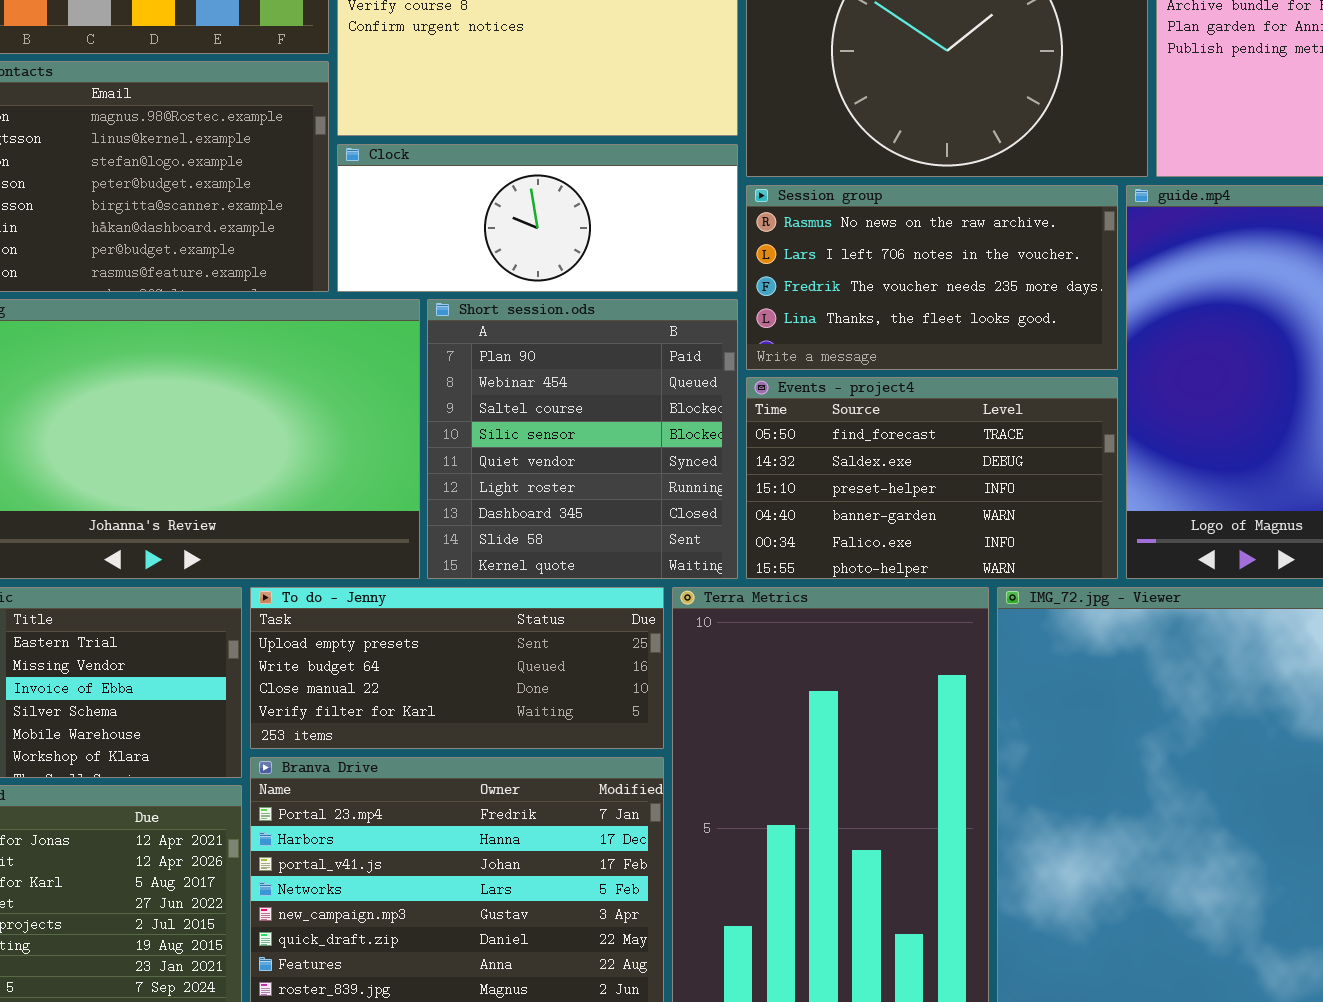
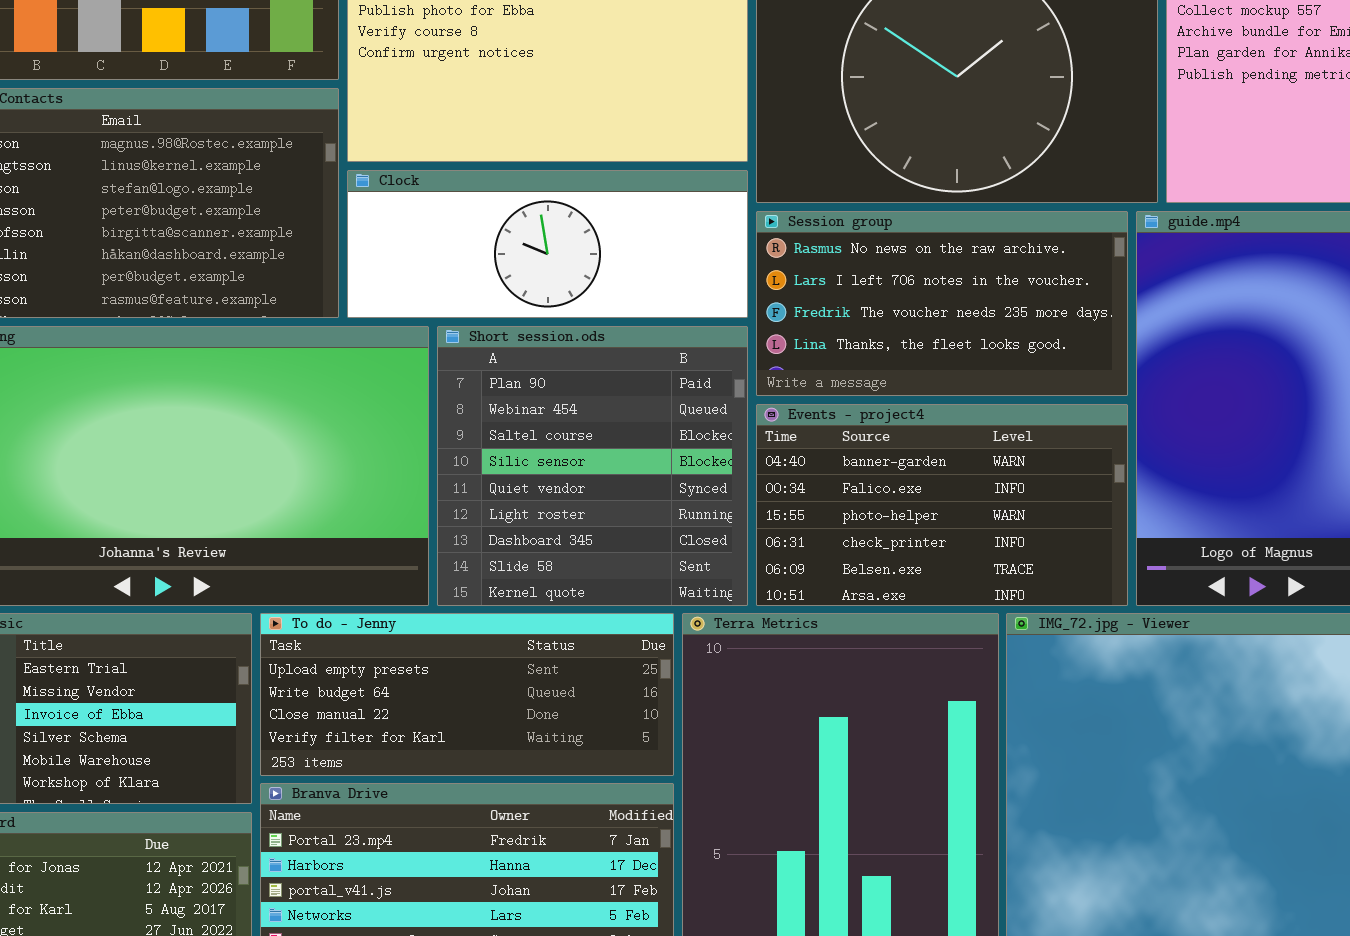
Events - project4: [746,377,1118,579] -> [756,404,1128,606], scrolled down 3 rows

